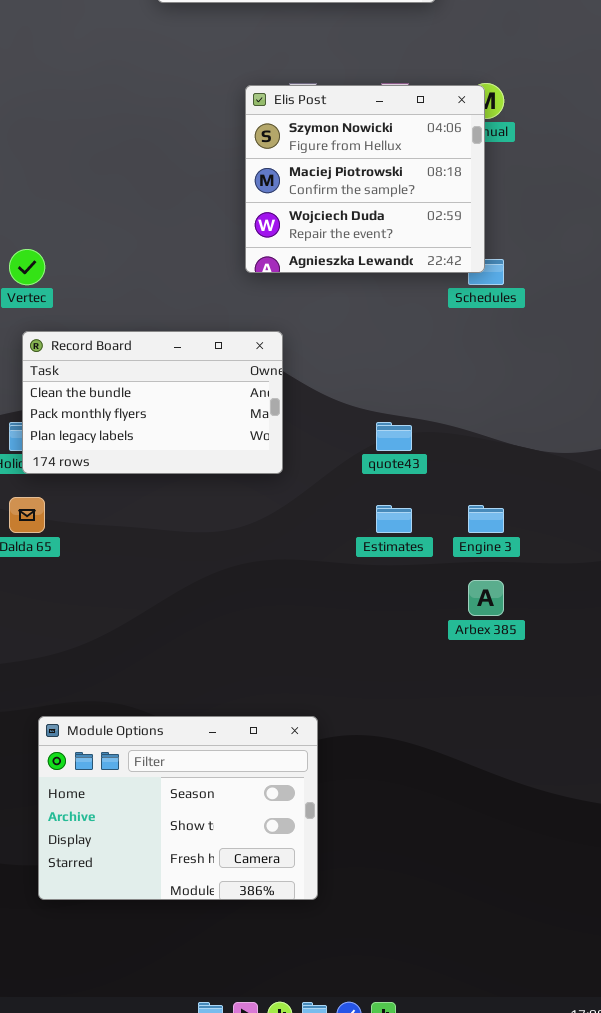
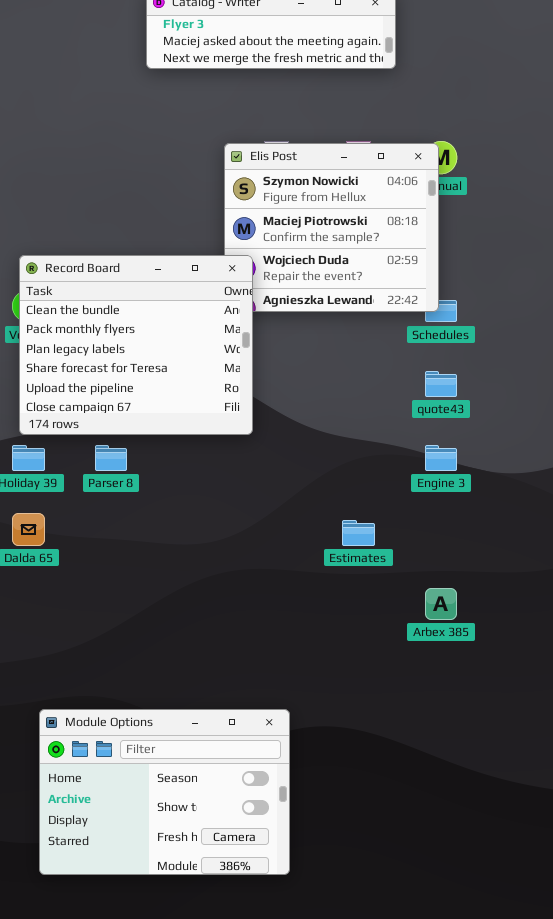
Record Board: [22,331,283,474] -> [19,255,253,435], moved, resized
quote43: [376,422,412,451] -> [425,371,457,397], moved
Engine 3: [468,505,504,533] -> [425,445,457,471], moved

